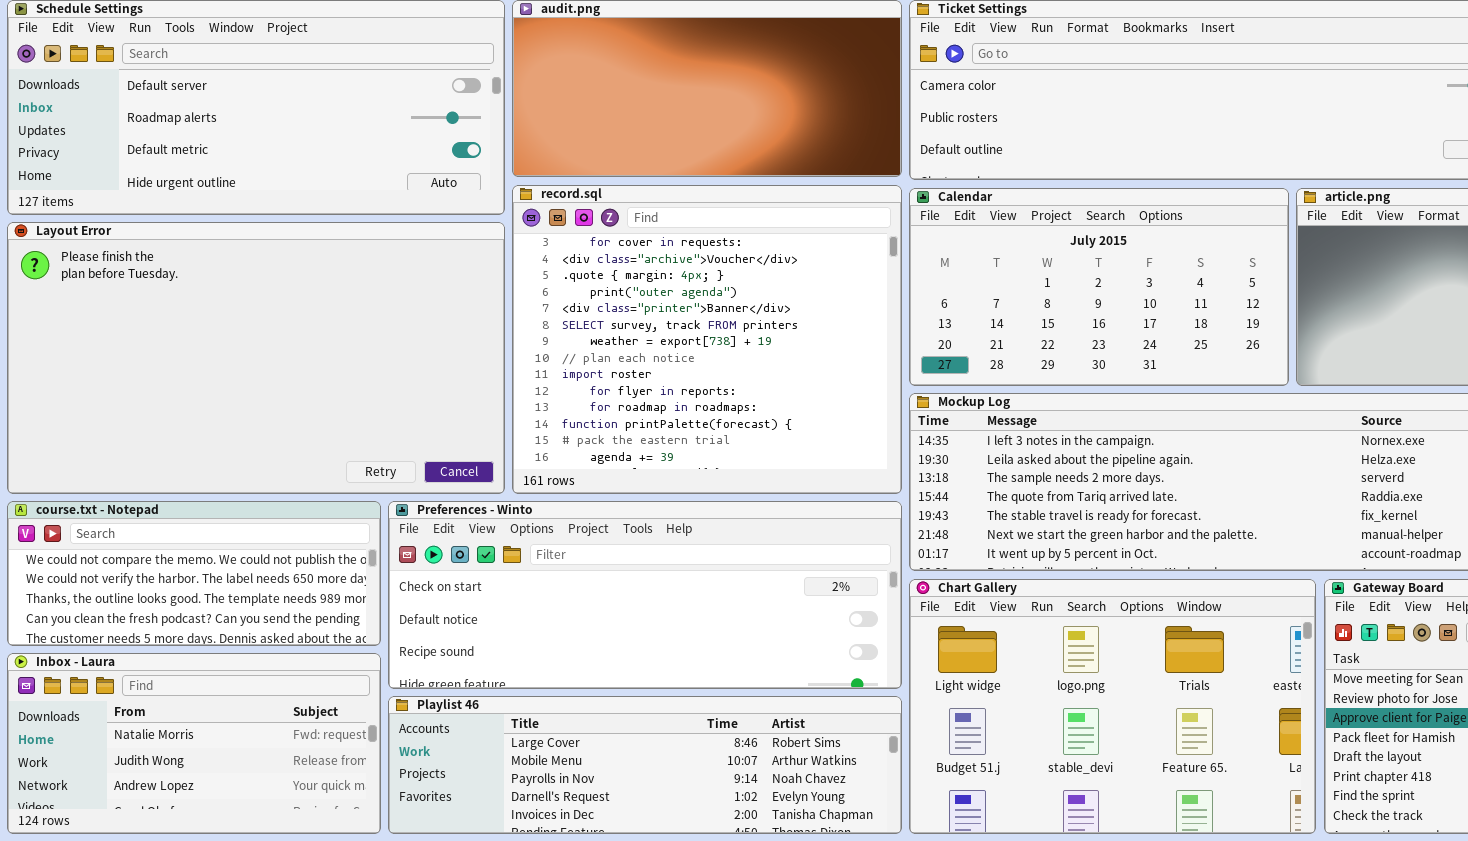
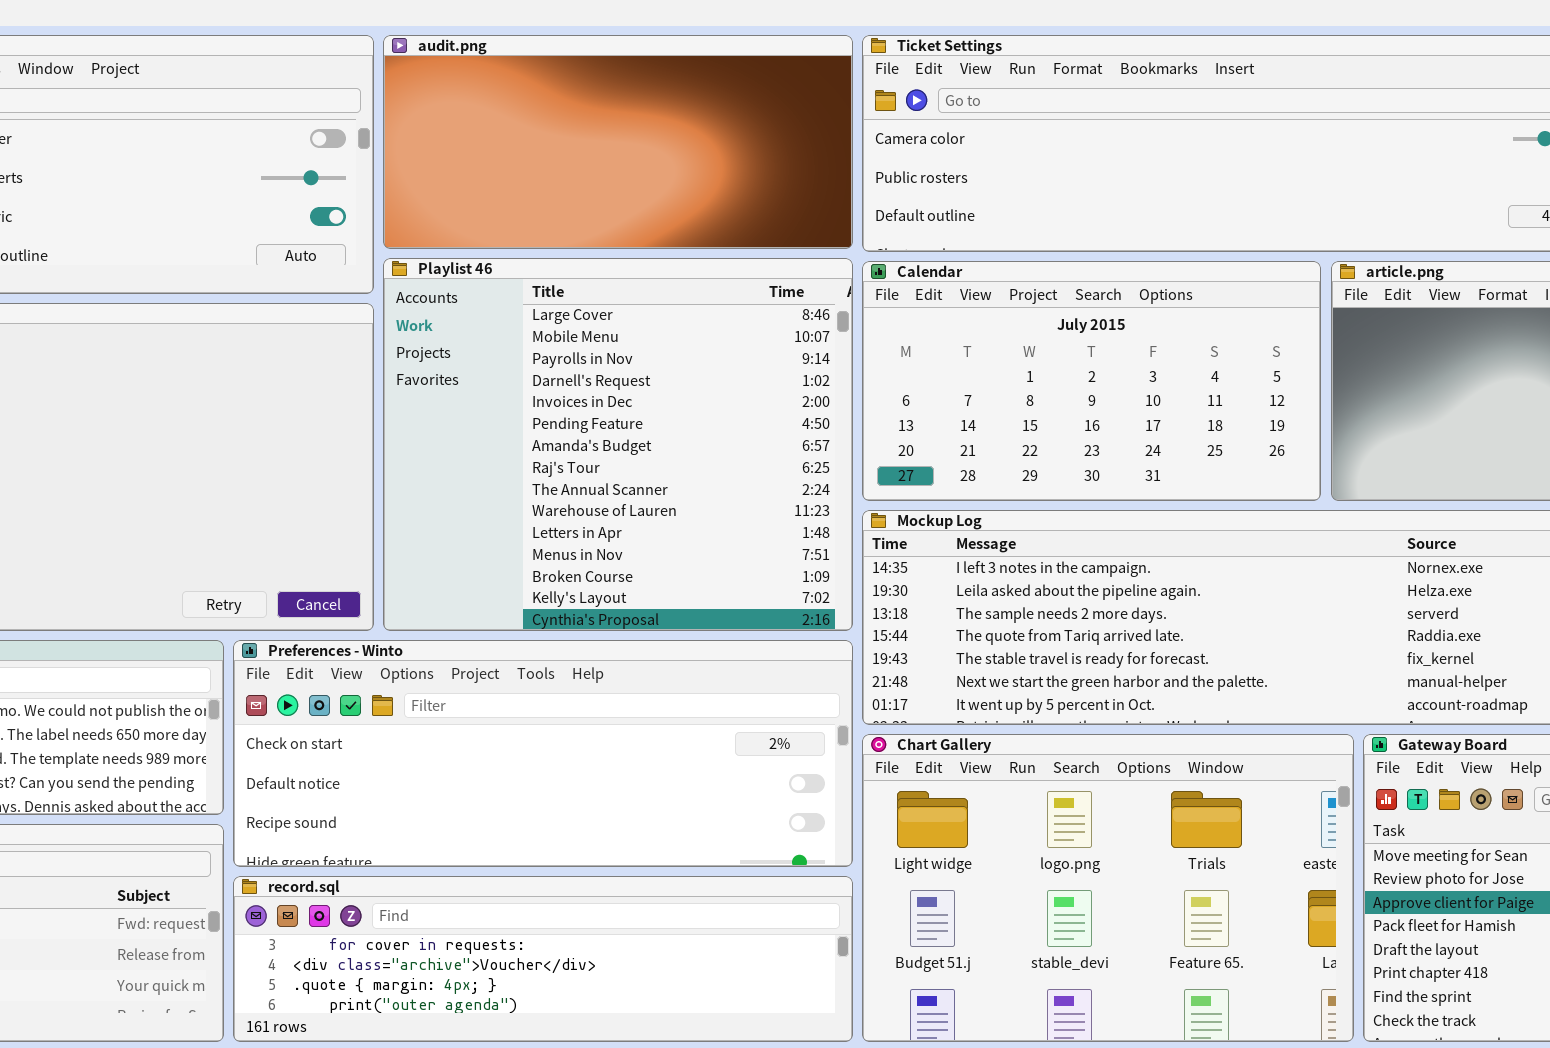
record.sql: [512,185,902,494] -> [233,876,853,1042], moved, resized
Playlist 46: [388,696,902,834] -> [383,258,853,631], moved, resized

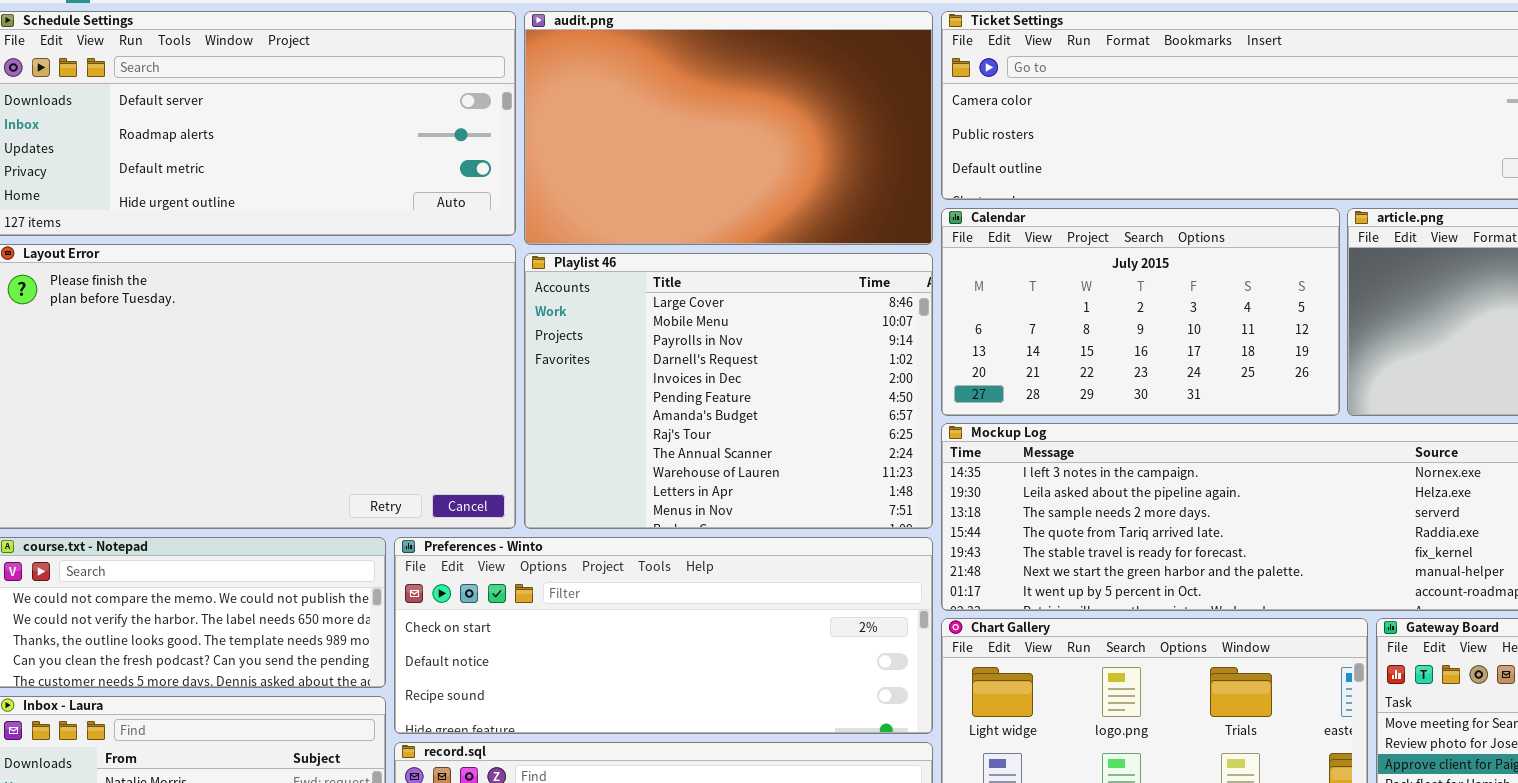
audit.png: [383,35,853,249] -> [524,11,933,245], resized
Playlist 46: [383,258,853,631] -> [524,253,933,529], resized

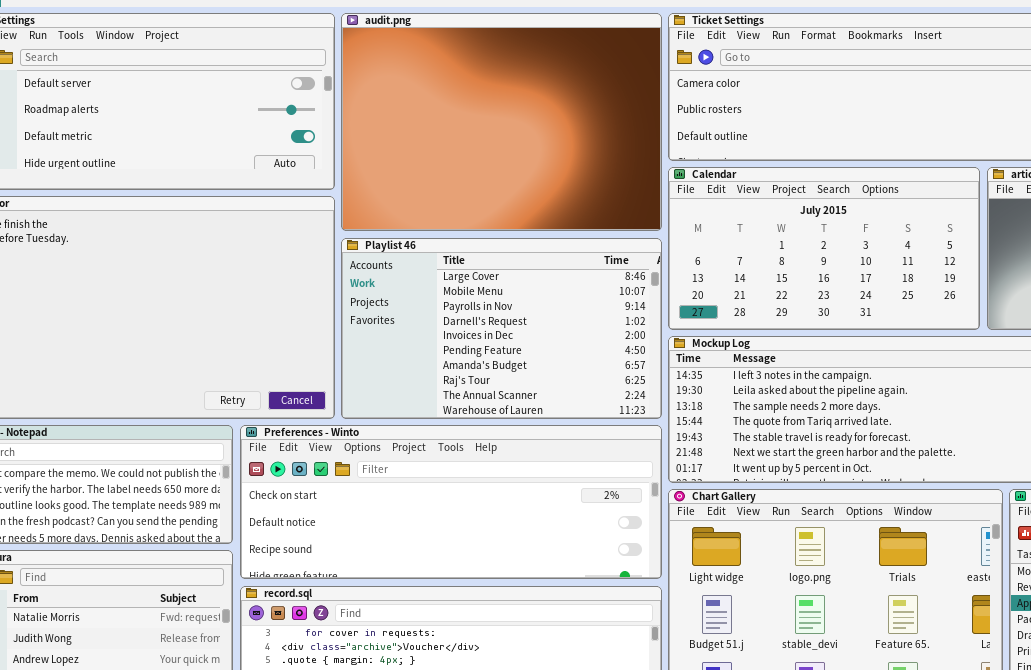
audit.png: [524,11,933,245] -> [341,13,662,231], resized
Playlist 46: [524,253,933,529] -> [341,238,662,419], resized

